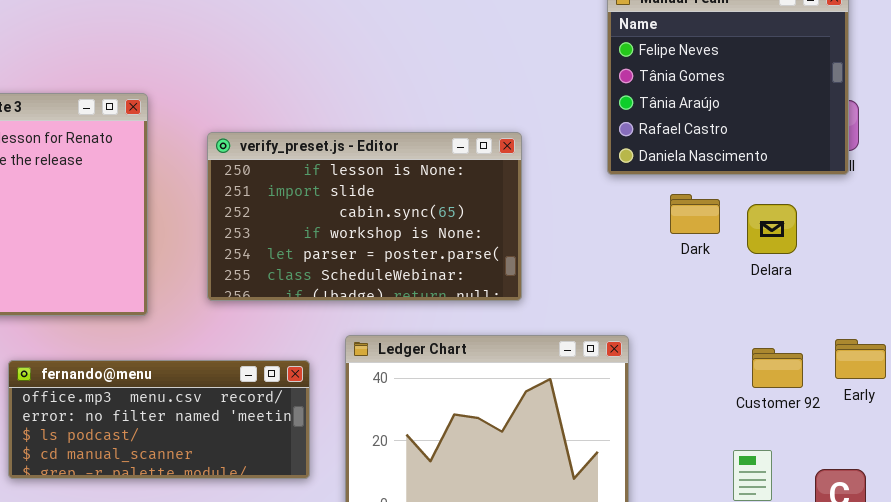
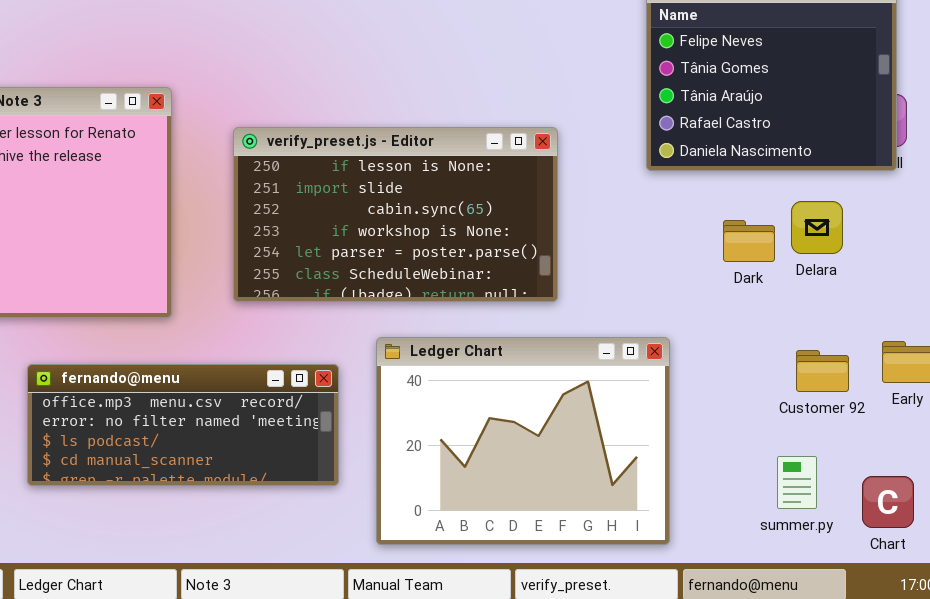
Dark: [670,194,720,234] -> [723,220,775,262], moved

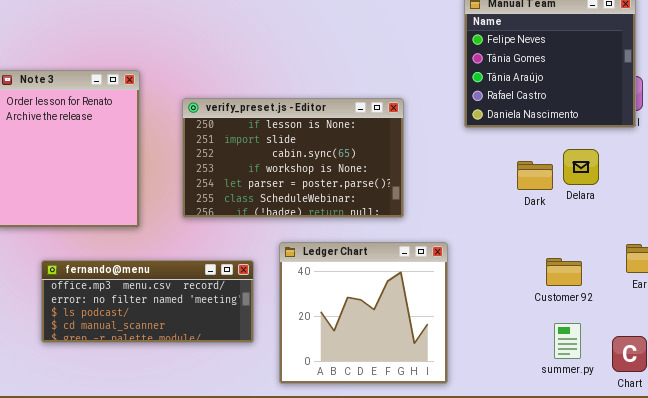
Ledger Chart: [376,337,670,545] -> [279,242,448,384], resized
Customer 92: [796,350,849,392] -> [546,258,582,286], moved

